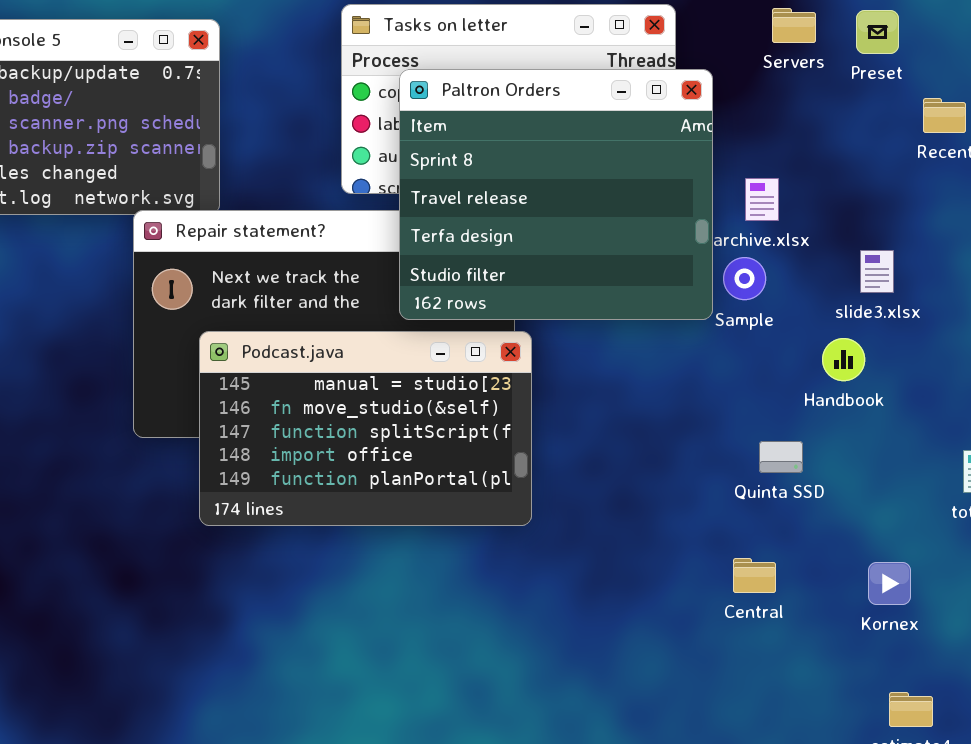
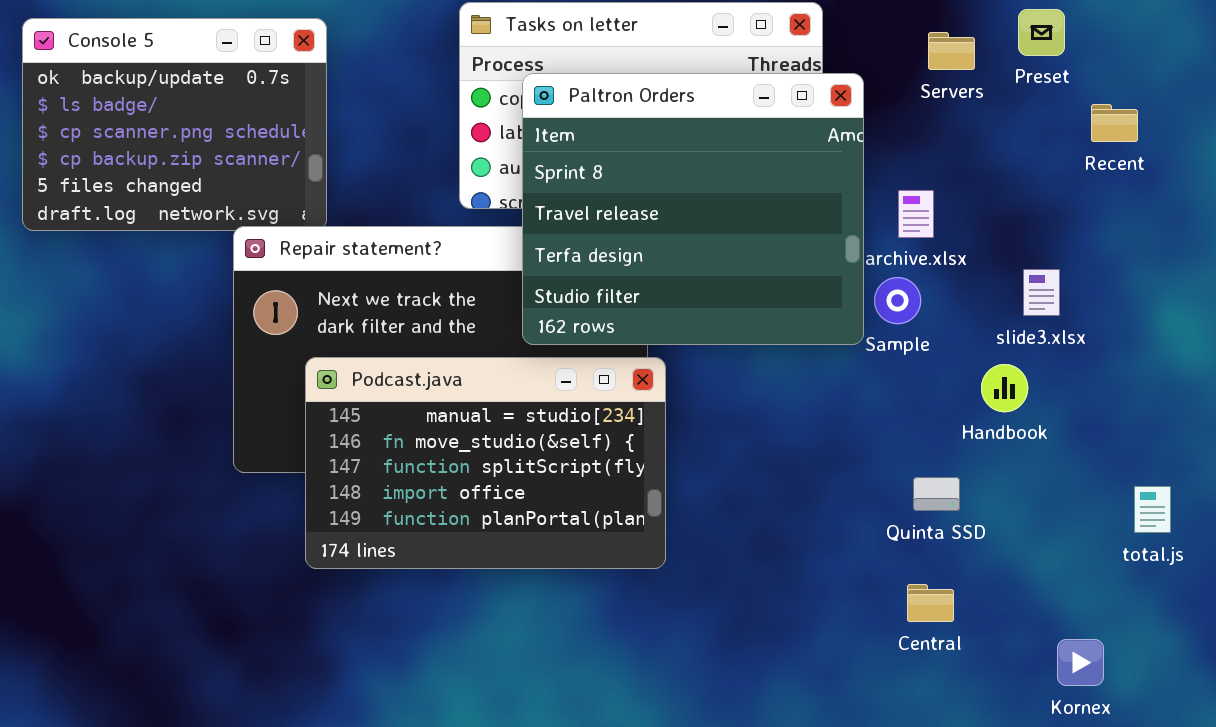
Servers: [772,8,816,43] -> [928,32,975,70], moved
Central: [733,558,776,593] -> [907,584,954,622], moved
Kornex: [868,562,911,605] -> [1057,639,1104,686], moved

